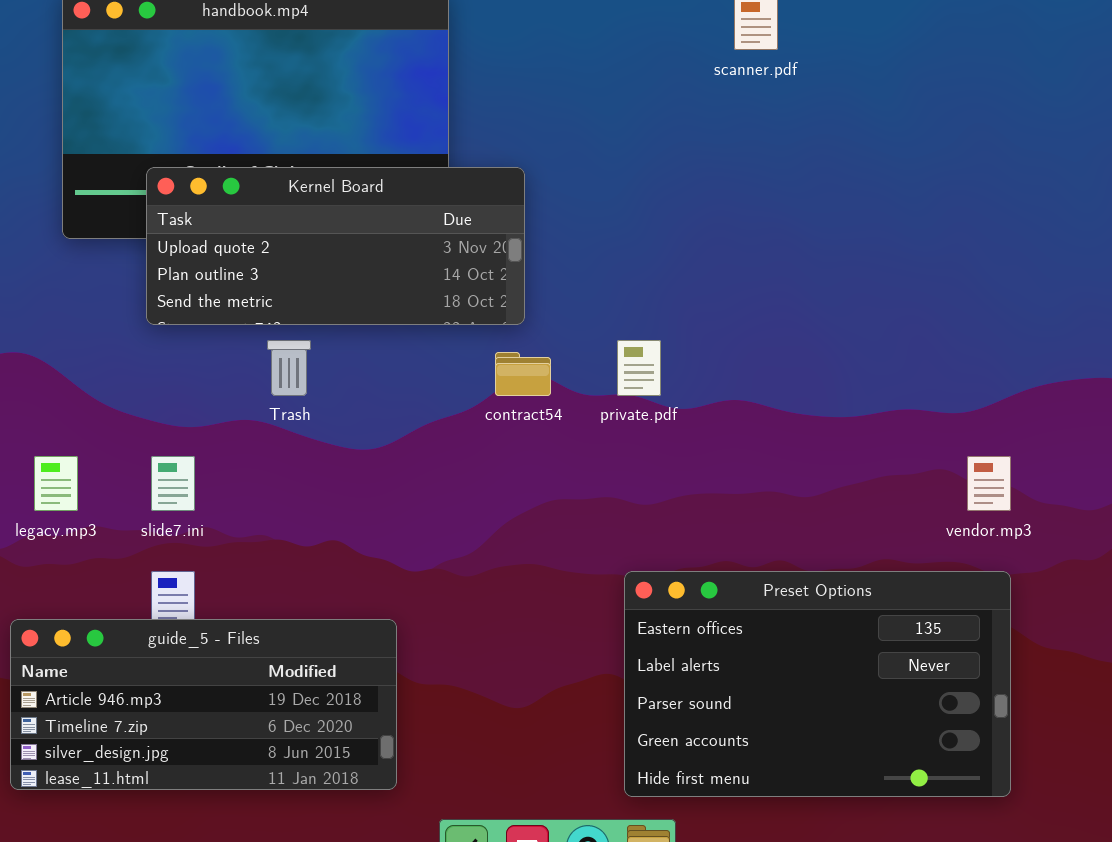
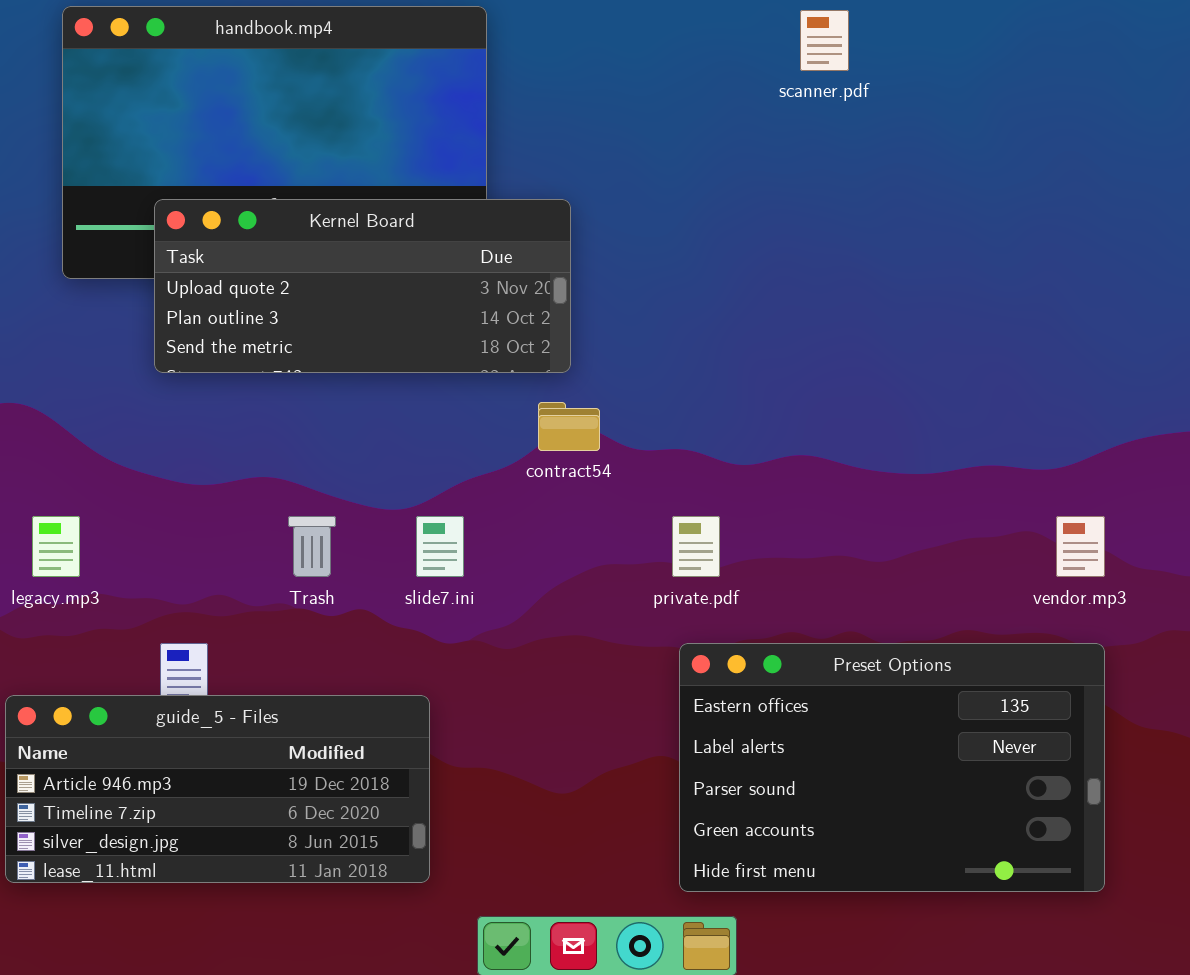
Trash: [267,340,311,396] -> [288,516,336,577], moved
private.pdf: [617,340,661,396] -> [672,516,720,577], moved
slide7.ini: [151,456,195,511] -> [416,516,464,577], moved

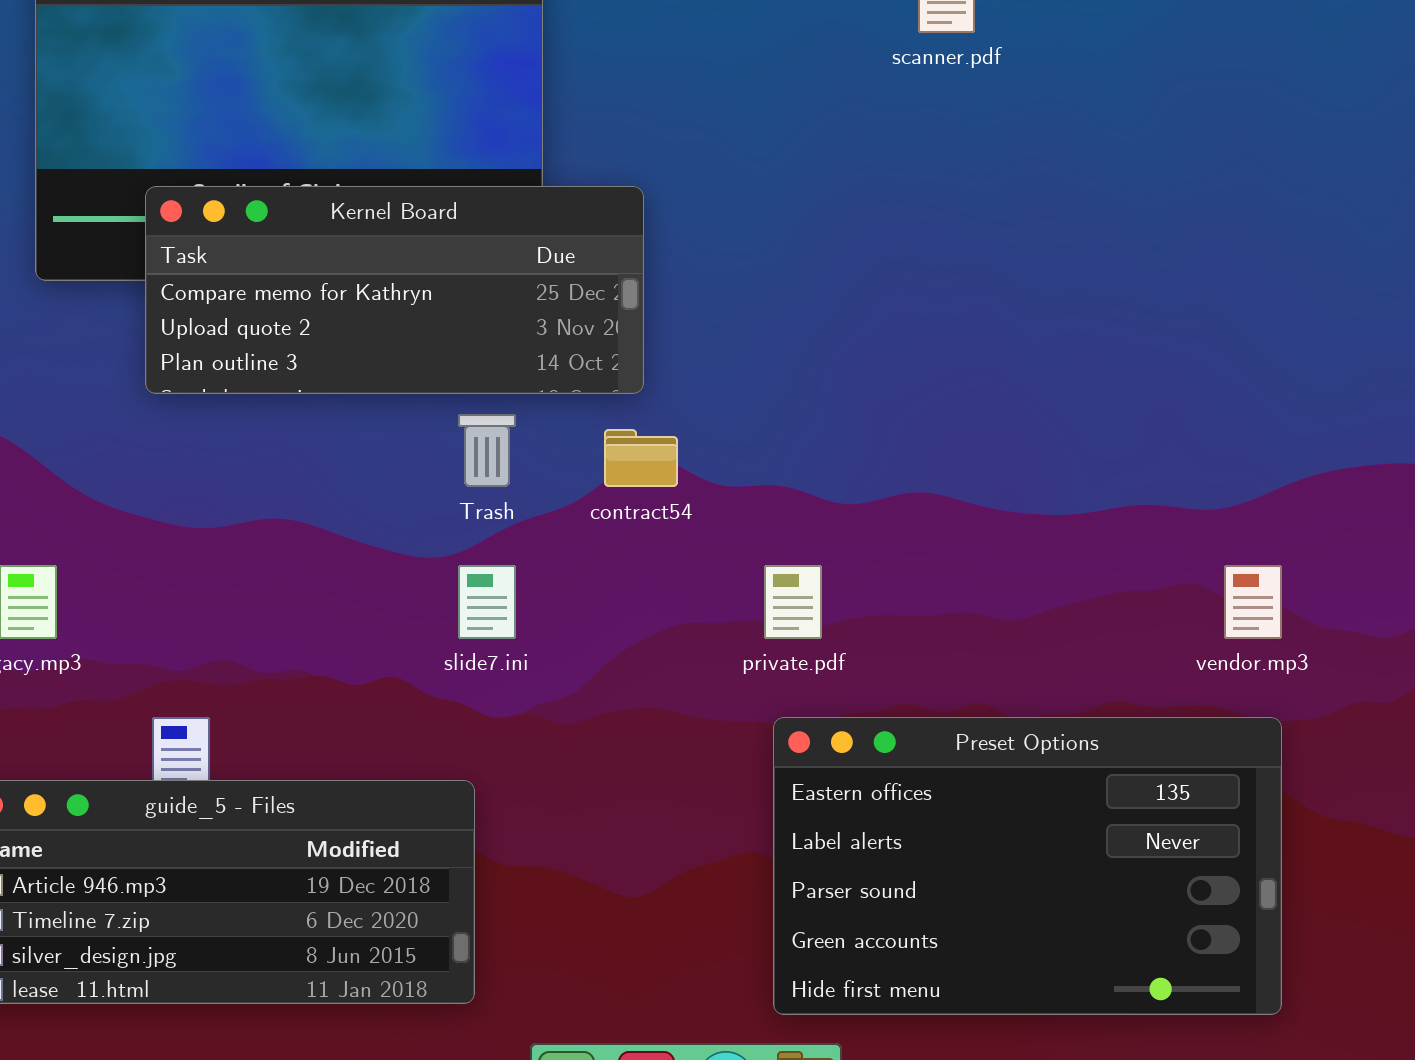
Kernel Board: [154,199,571,373] -> [145,186,644,394], scrolled up 1 row
Trash: [288,516,336,577] -> [458,414,516,487], moved

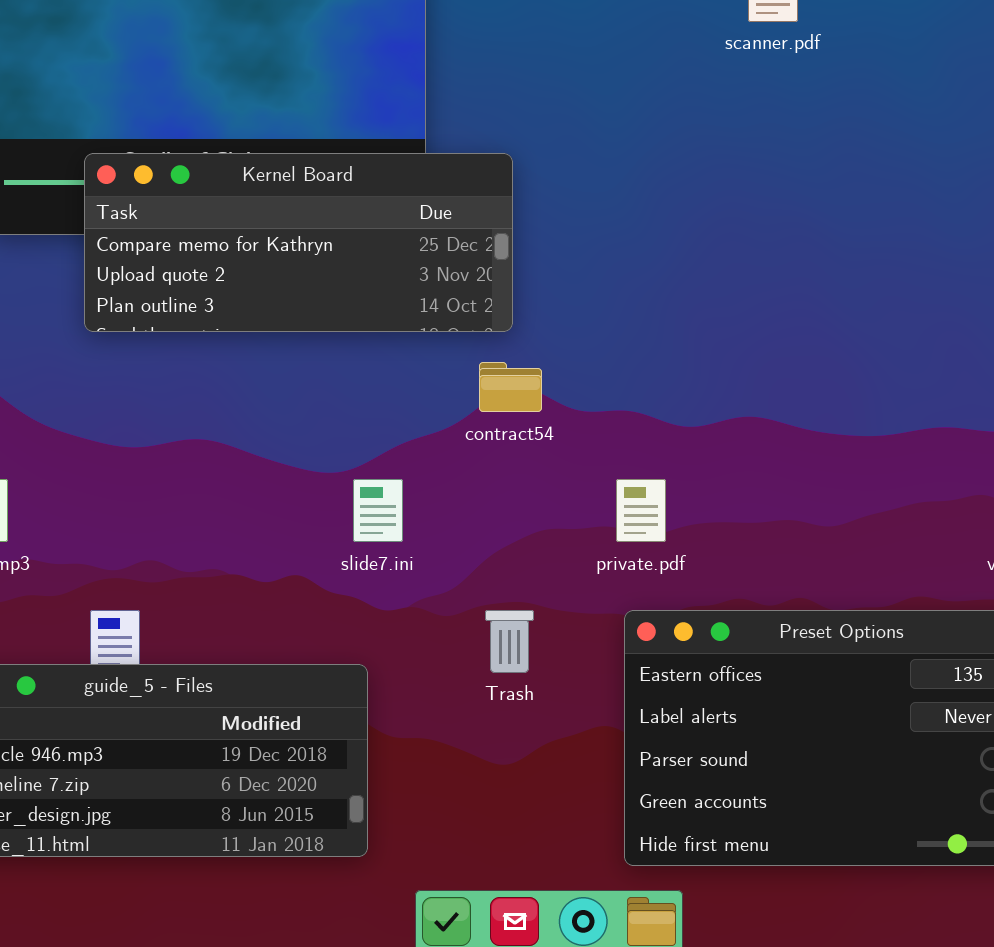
Trash: [458,414,516,487] -> [485,610,534,673], moved

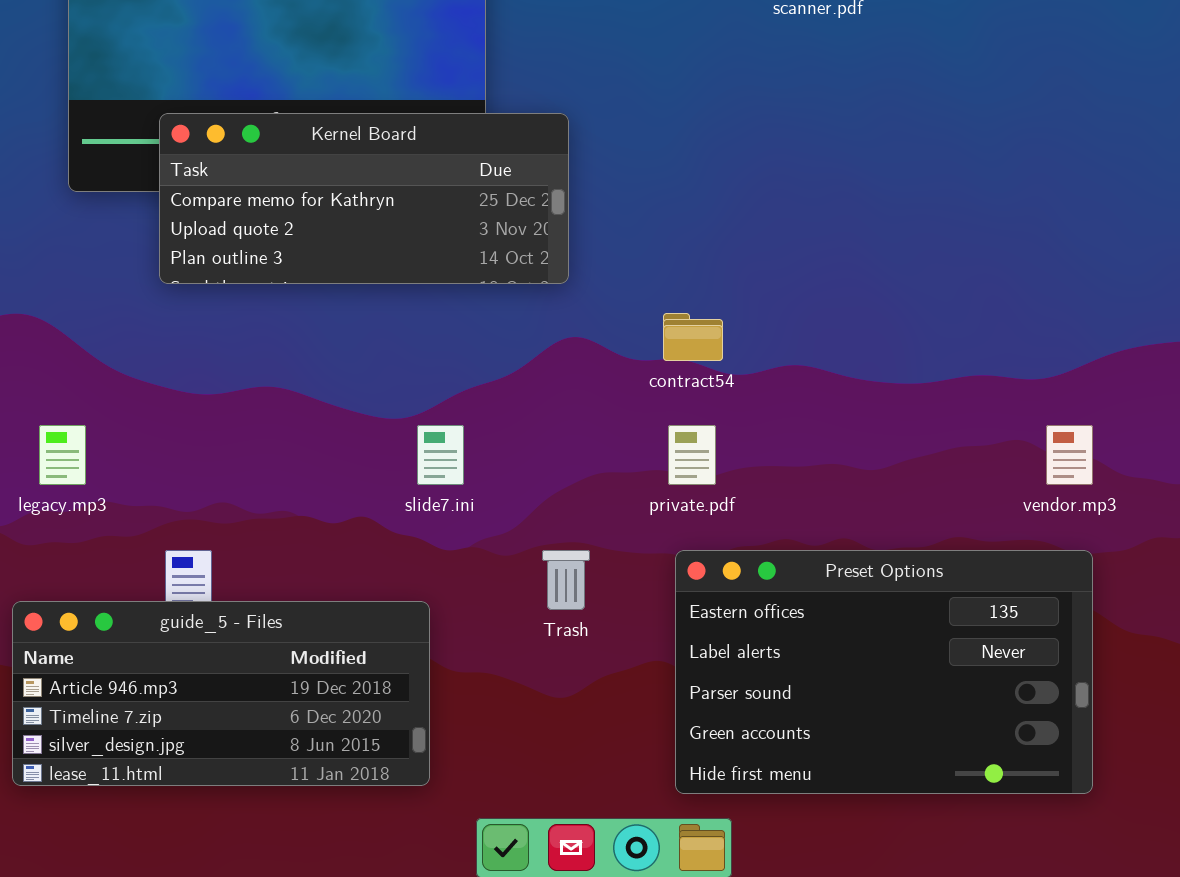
contract54: [479,362,542,412] -> [663,313,723,361], moved

